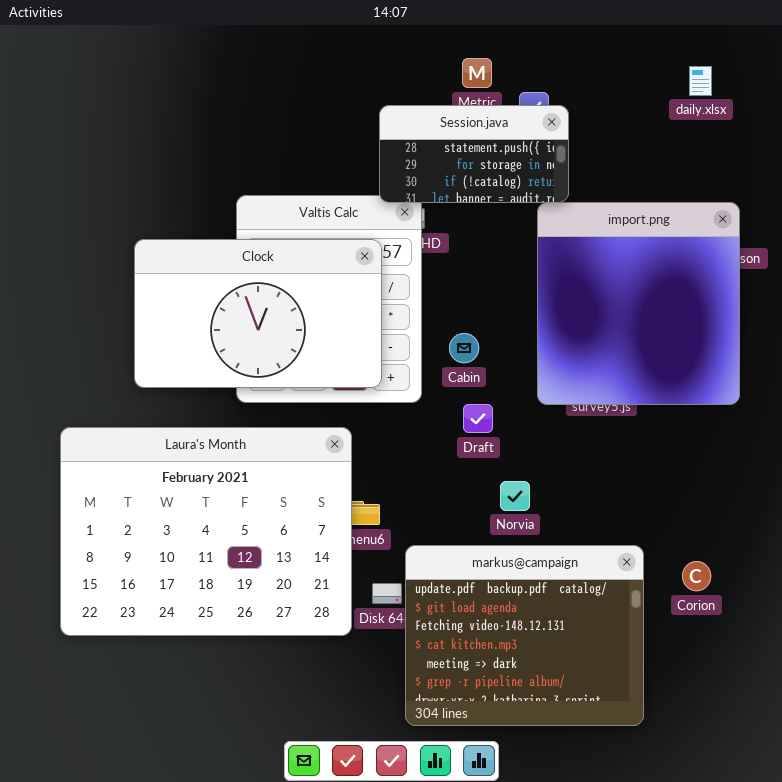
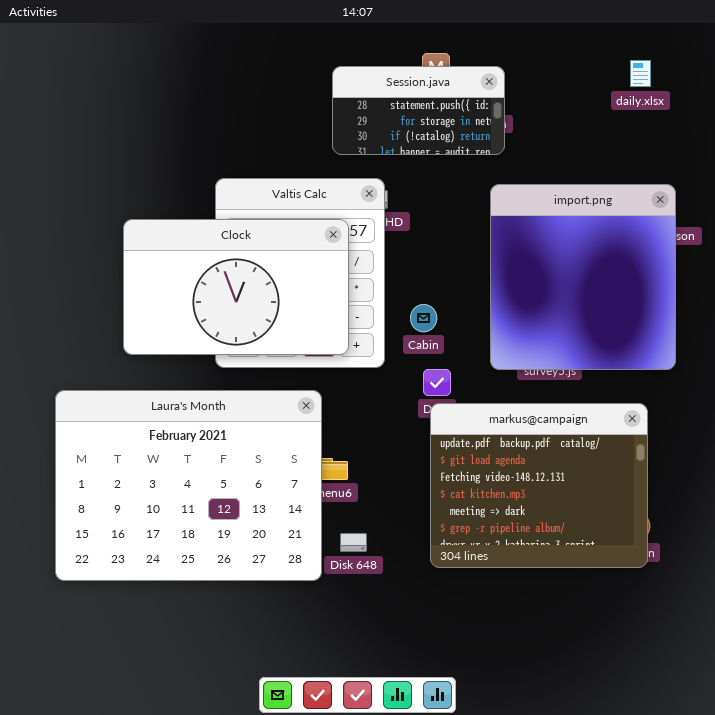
Session.java: [379,105,569,203] -> [332,66,505,155], moved
markus@campaign: [405,545,644,726] -> [430,403,648,568], moved

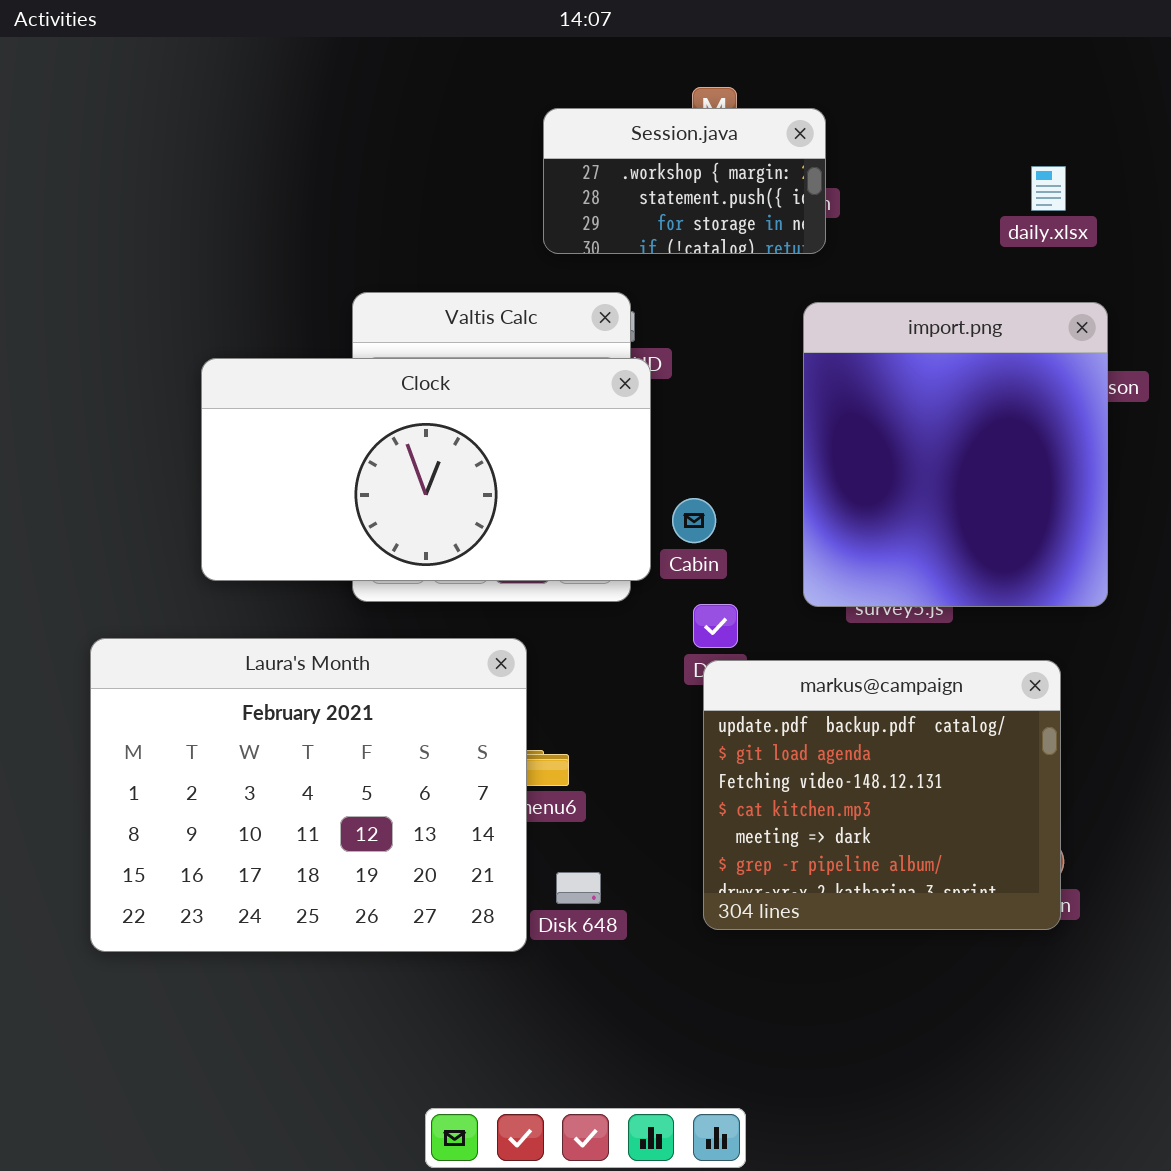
daily.xlsx: [630,60,651,87] -> [1031,166,1066,211], moved
Session.java: [332,66,505,155] -> [543,108,826,254], scrolled up 1 row
Clock: [123,219,349,355] -> [201,358,651,581], resized

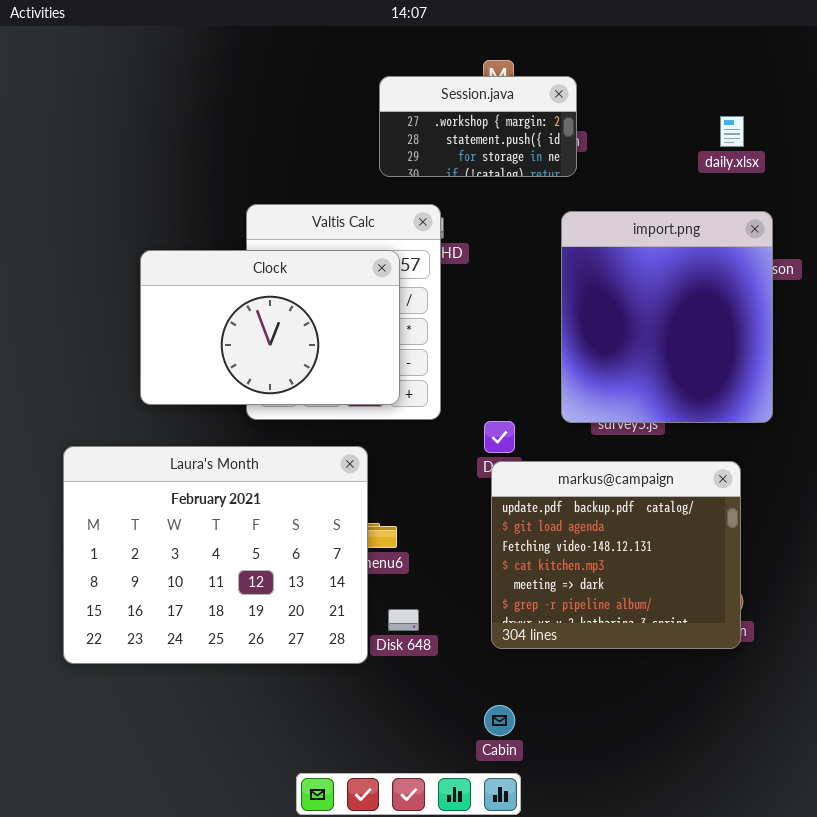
Clock: [201,358,651,581] -> [140,250,400,405], resized
Cabin: [672,498,716,543] -> [484,705,515,736], moved

